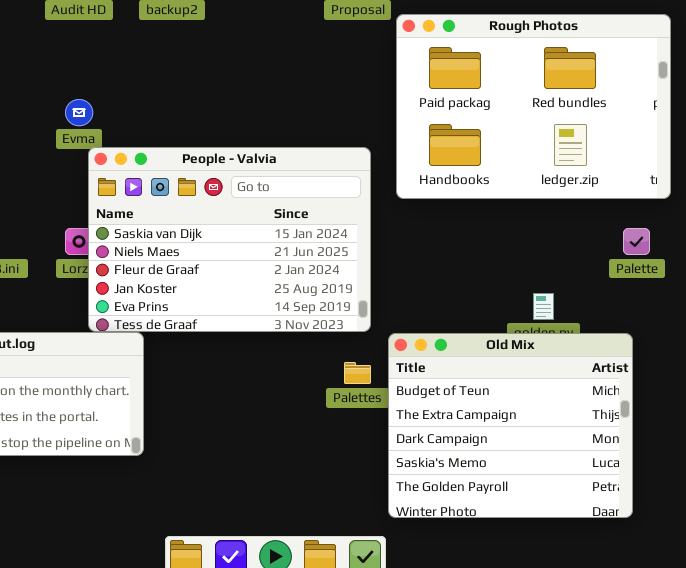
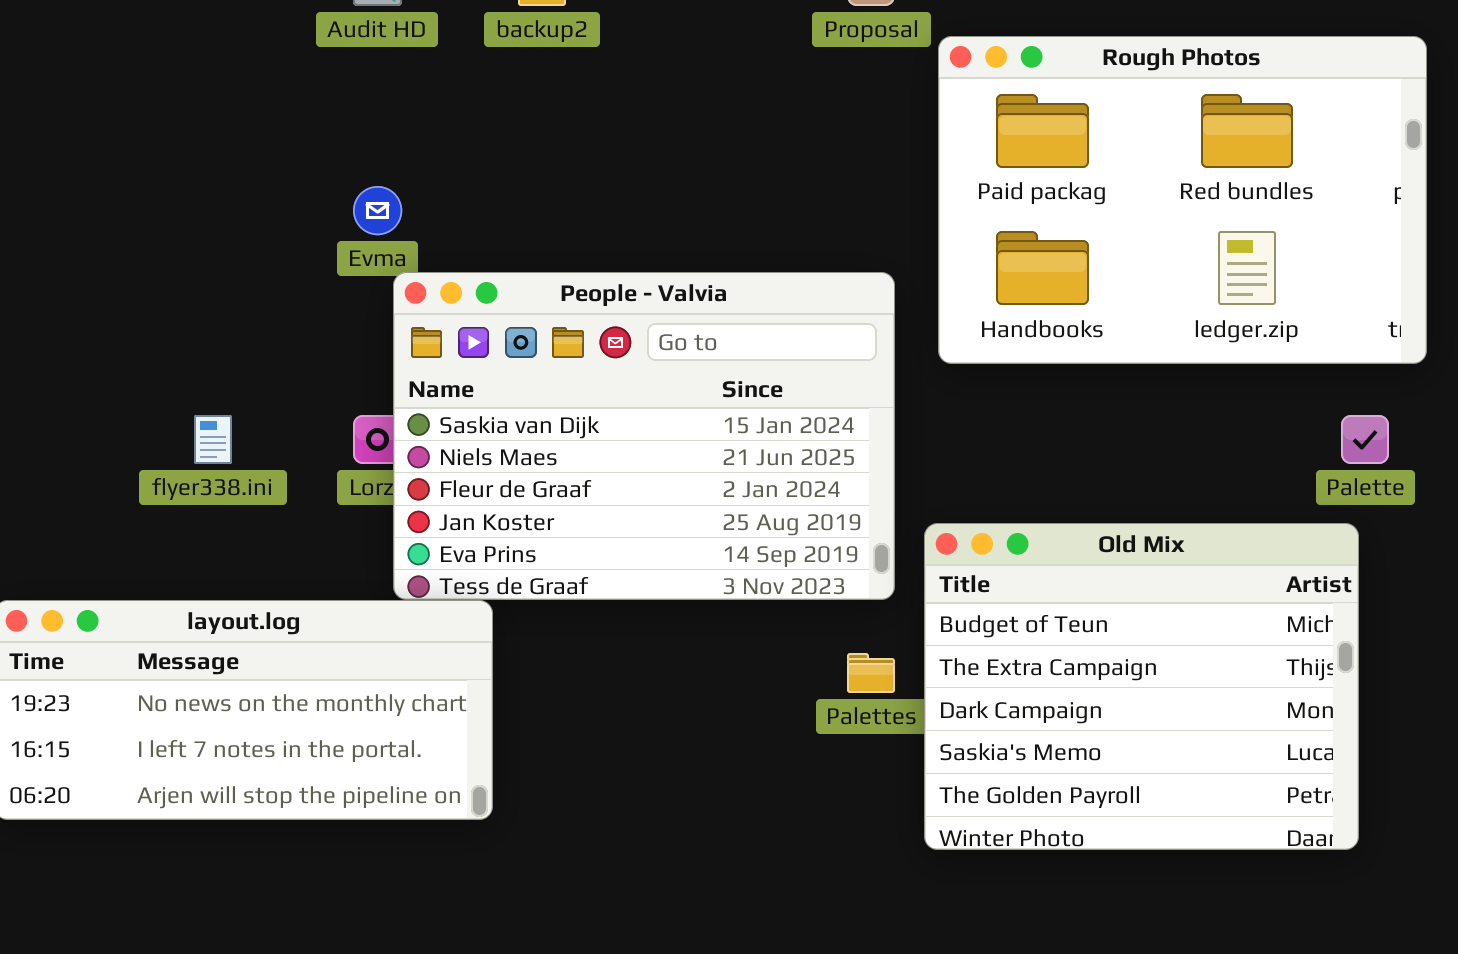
Old Mix: [388,333,633,518] -> [924,523,1359,850], moved

